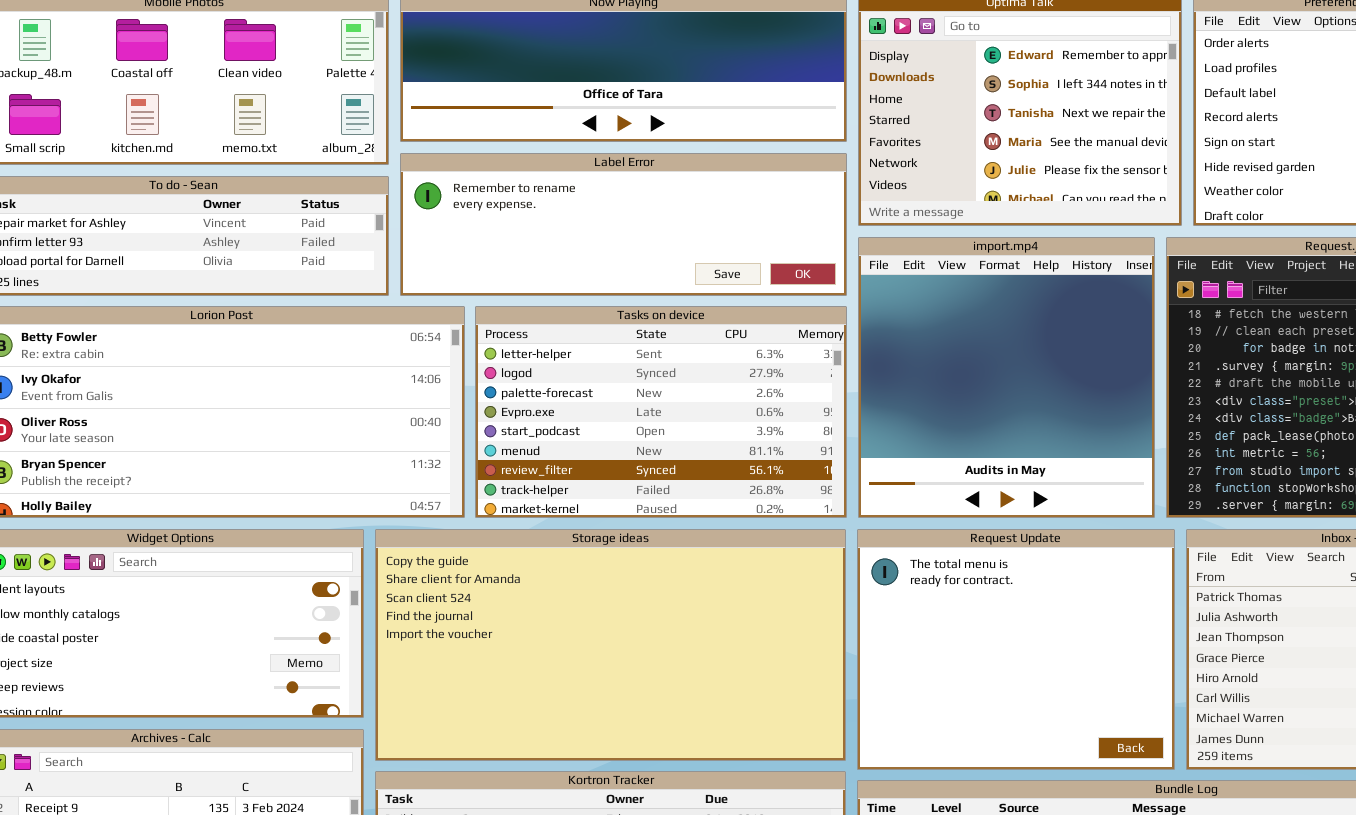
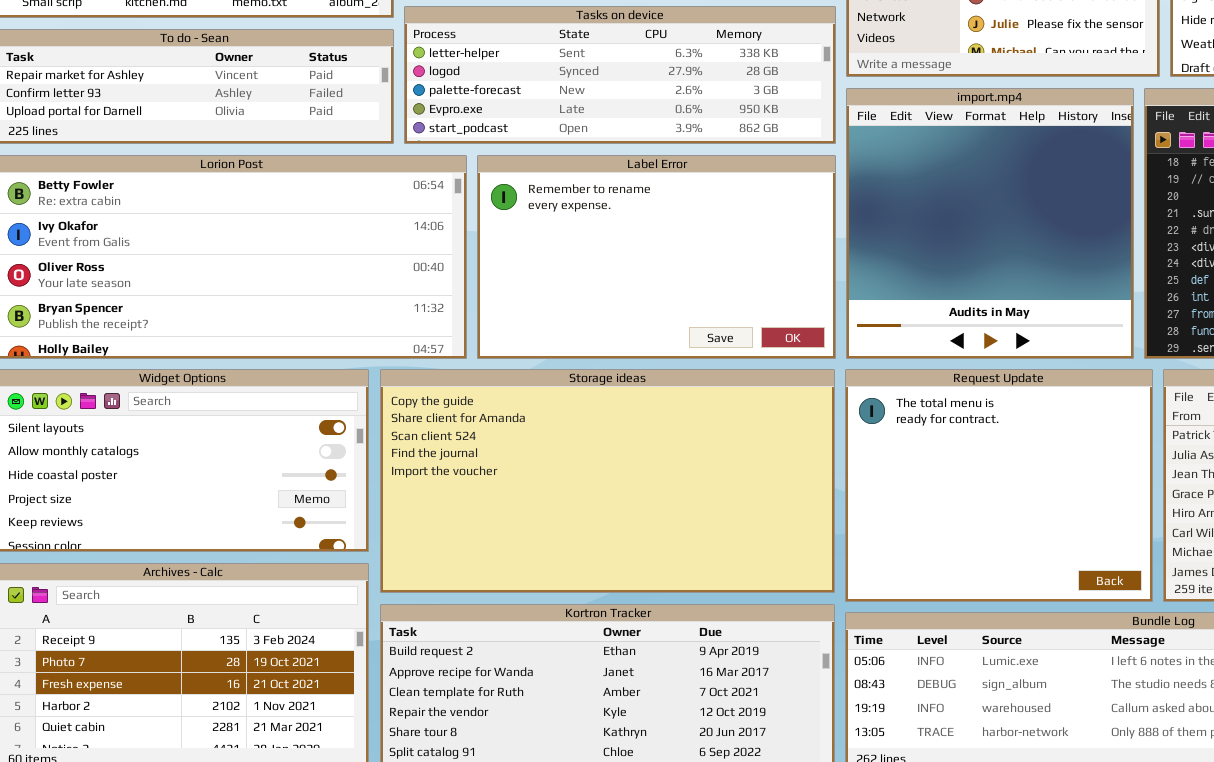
Label Error: [400,153,847,296] -> [477,155,836,359], moved, resized
Tasks on device: [475,306,847,518] -> [404,6,836,144], moved, resized

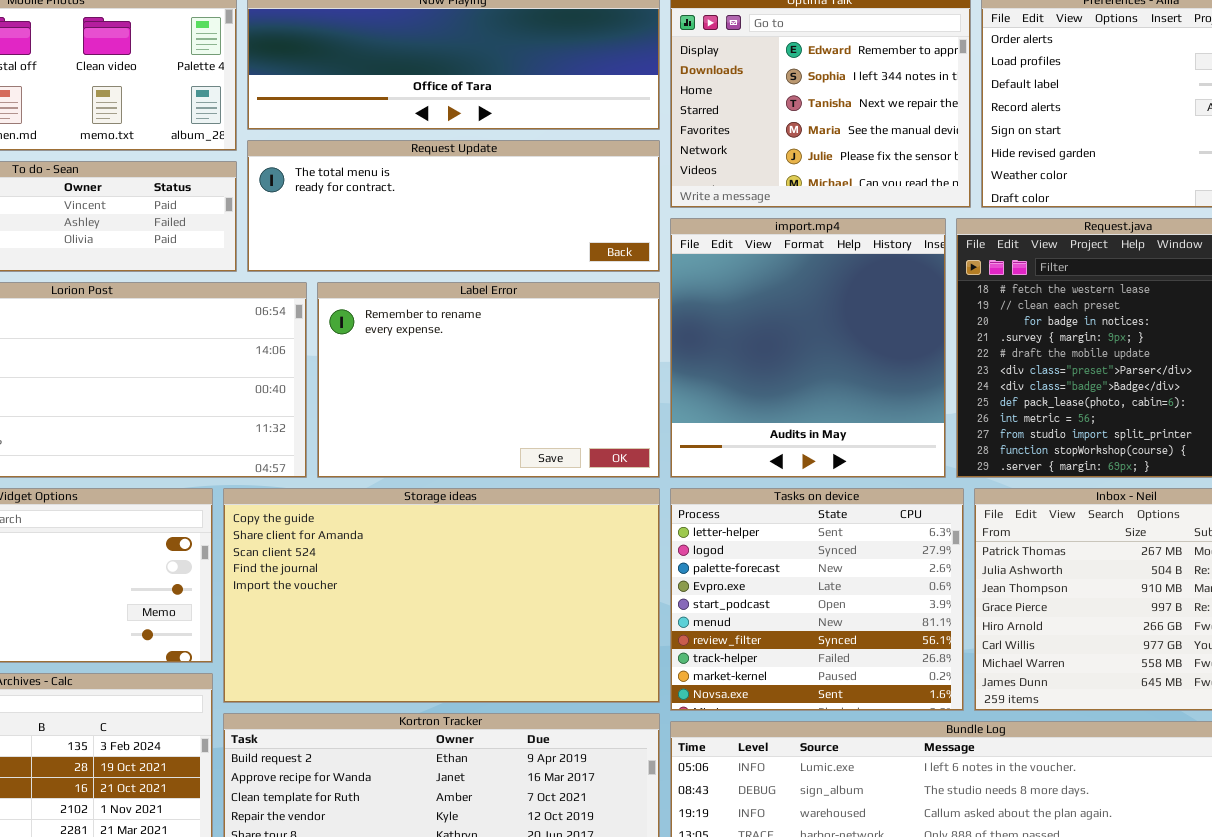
Tasks on device: [404,6,836,144] -> [670,488,964,711], moved, resized
Request Update: [845,369,1153,602] -> [247,140,660,272], moved, resized

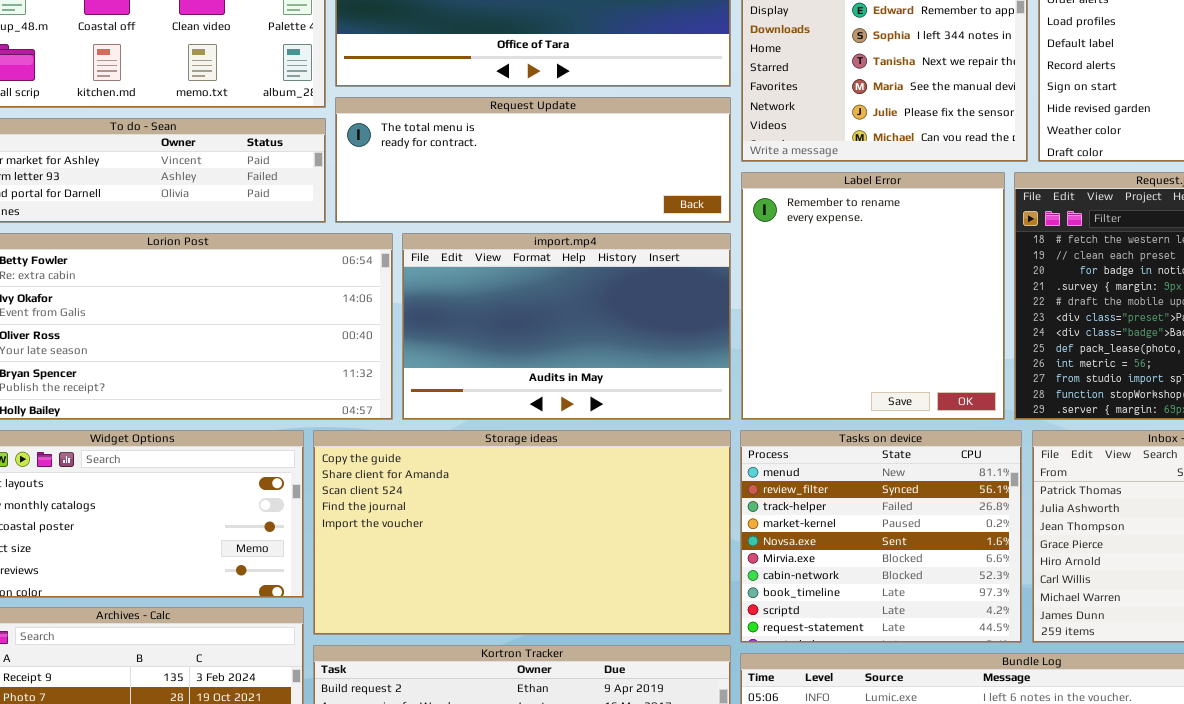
import.mp4: [670,218,946,478] -> [402,233,731,420], moved, resized
Label Error: [317,282,660,478] -> [741,172,1005,420], moved, resized
Tasks on device: [670,488,964,711] -> [740,430,1022,643], scrolled down 5 rows

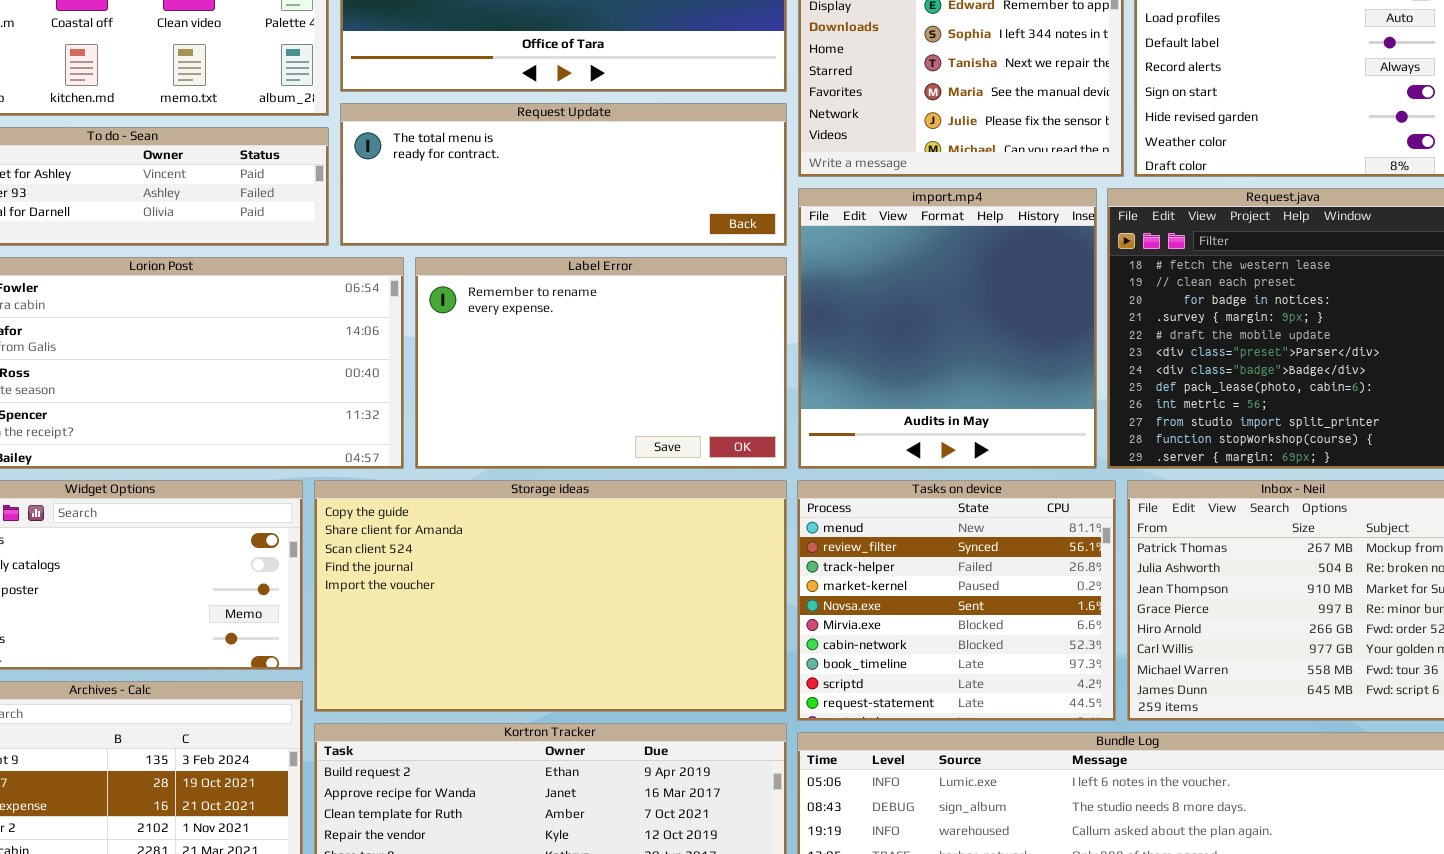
Label Error: [741,172,1005,420] -> [415,257,787,469], moved, resized
import.mp4: [402,233,731,420] -> [798,188,1097,469], moved, resized

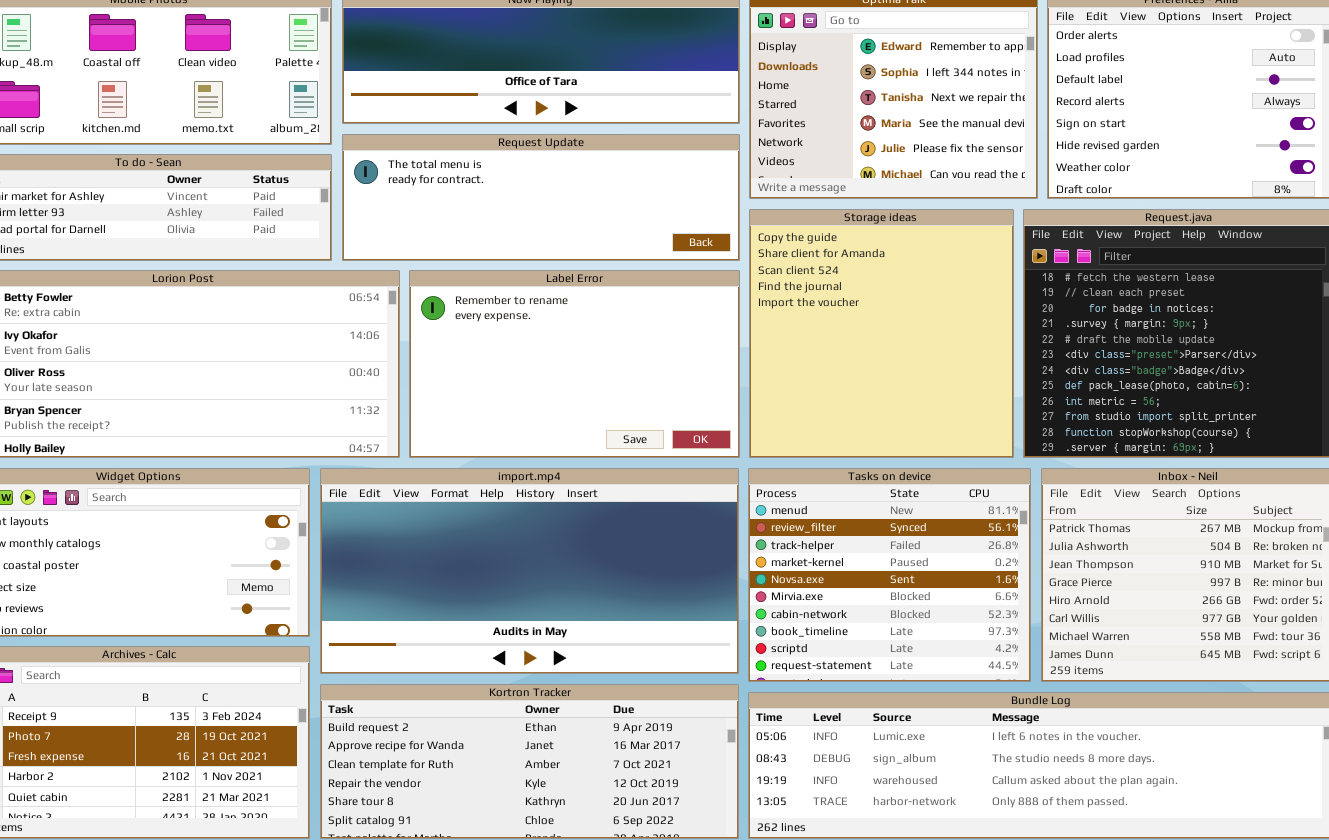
import.mp4: [798,188,1097,469] -> [320,468,739,674], moved, resized
Storage ideas: [314,480,787,712] -> [749,209,1014,458], moved, resized

